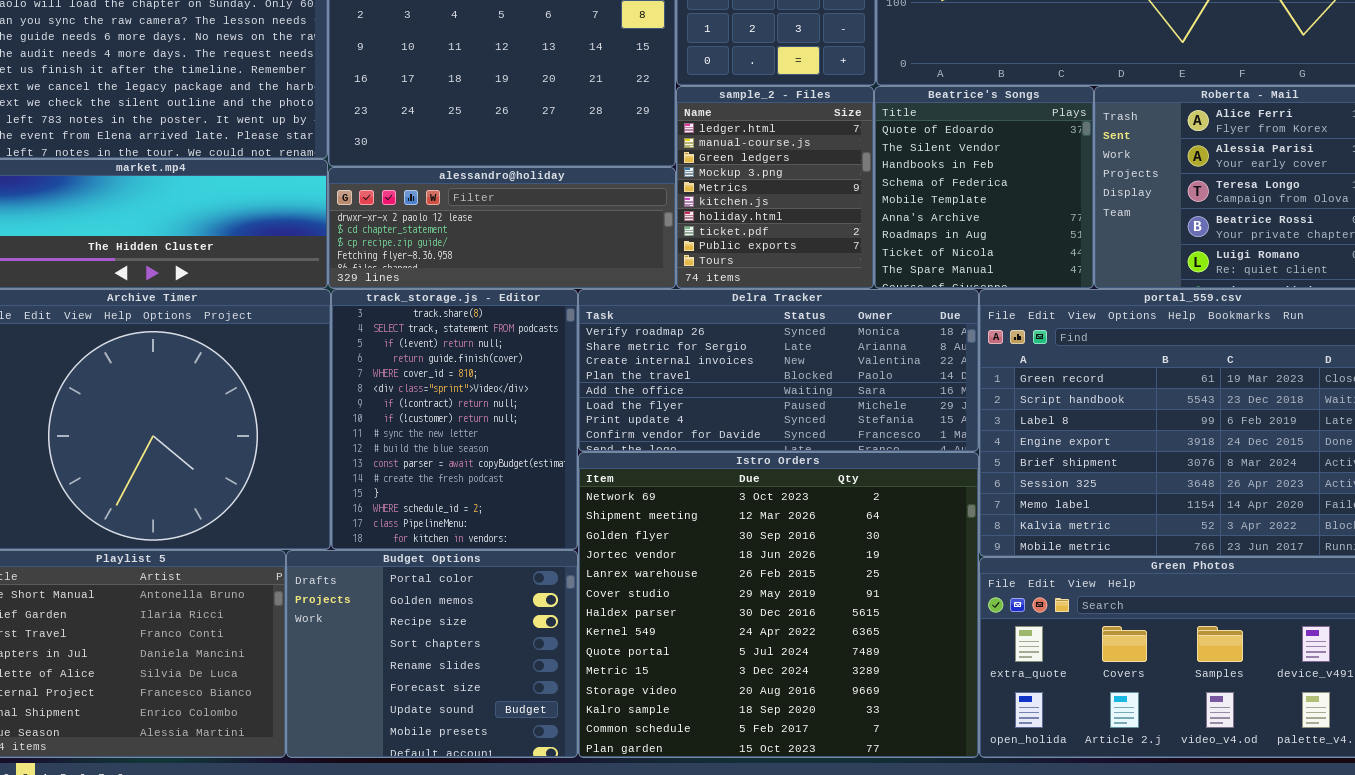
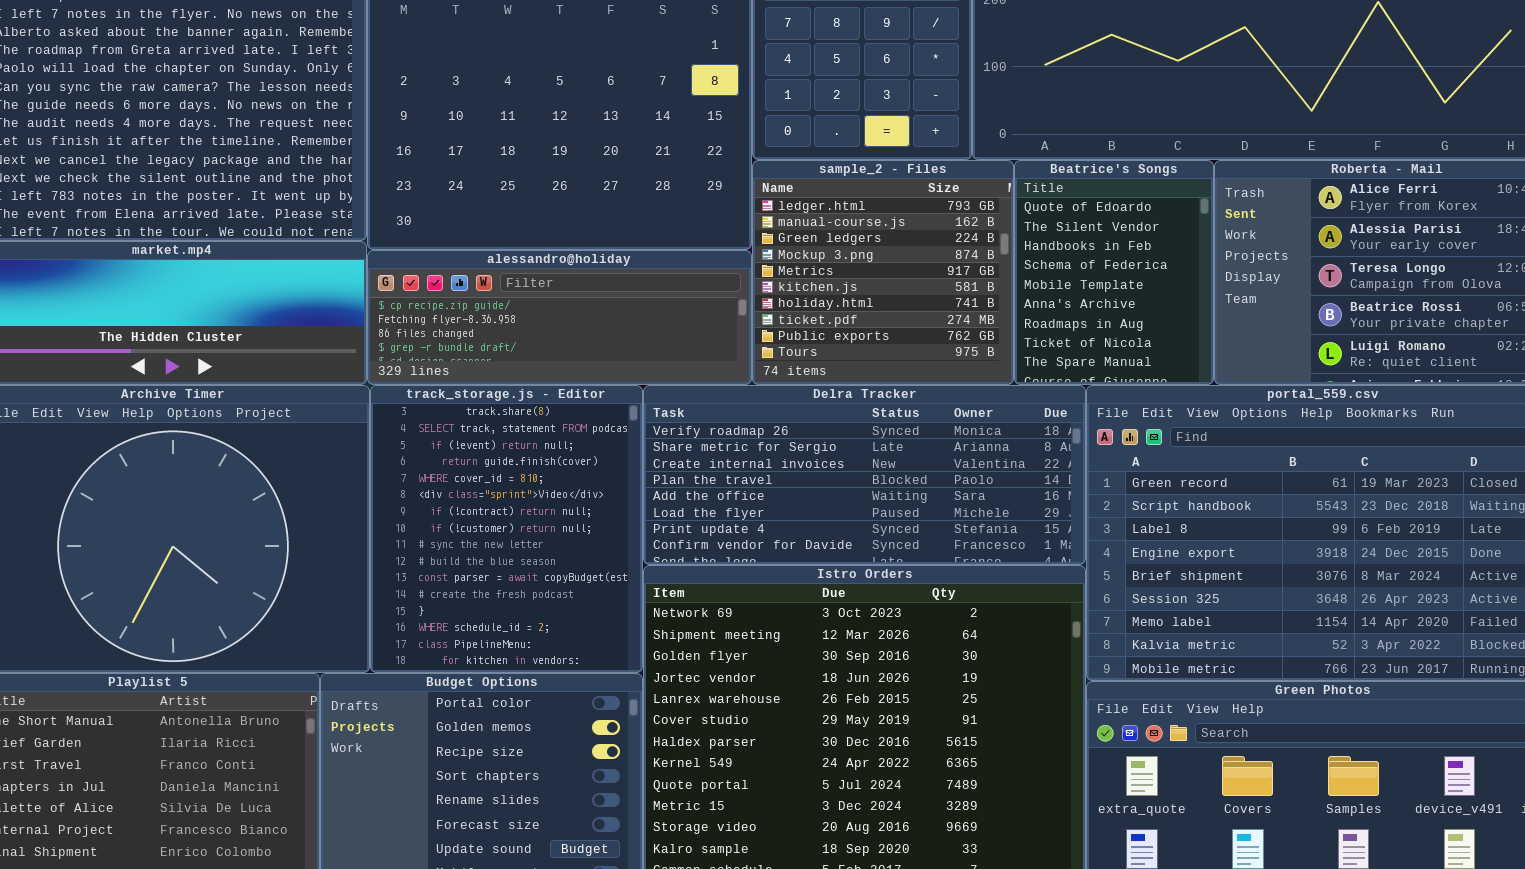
sample_2 - Files: [676,86,874,289] -> [752,160,1014,385], resized
Beatrice's Songs: [874,86,1094,289] -> [1014,160,1214,385], resized
alessandro@holiday: [328,167,676,289] -> [367,250,752,385], scrolled down 2 rows

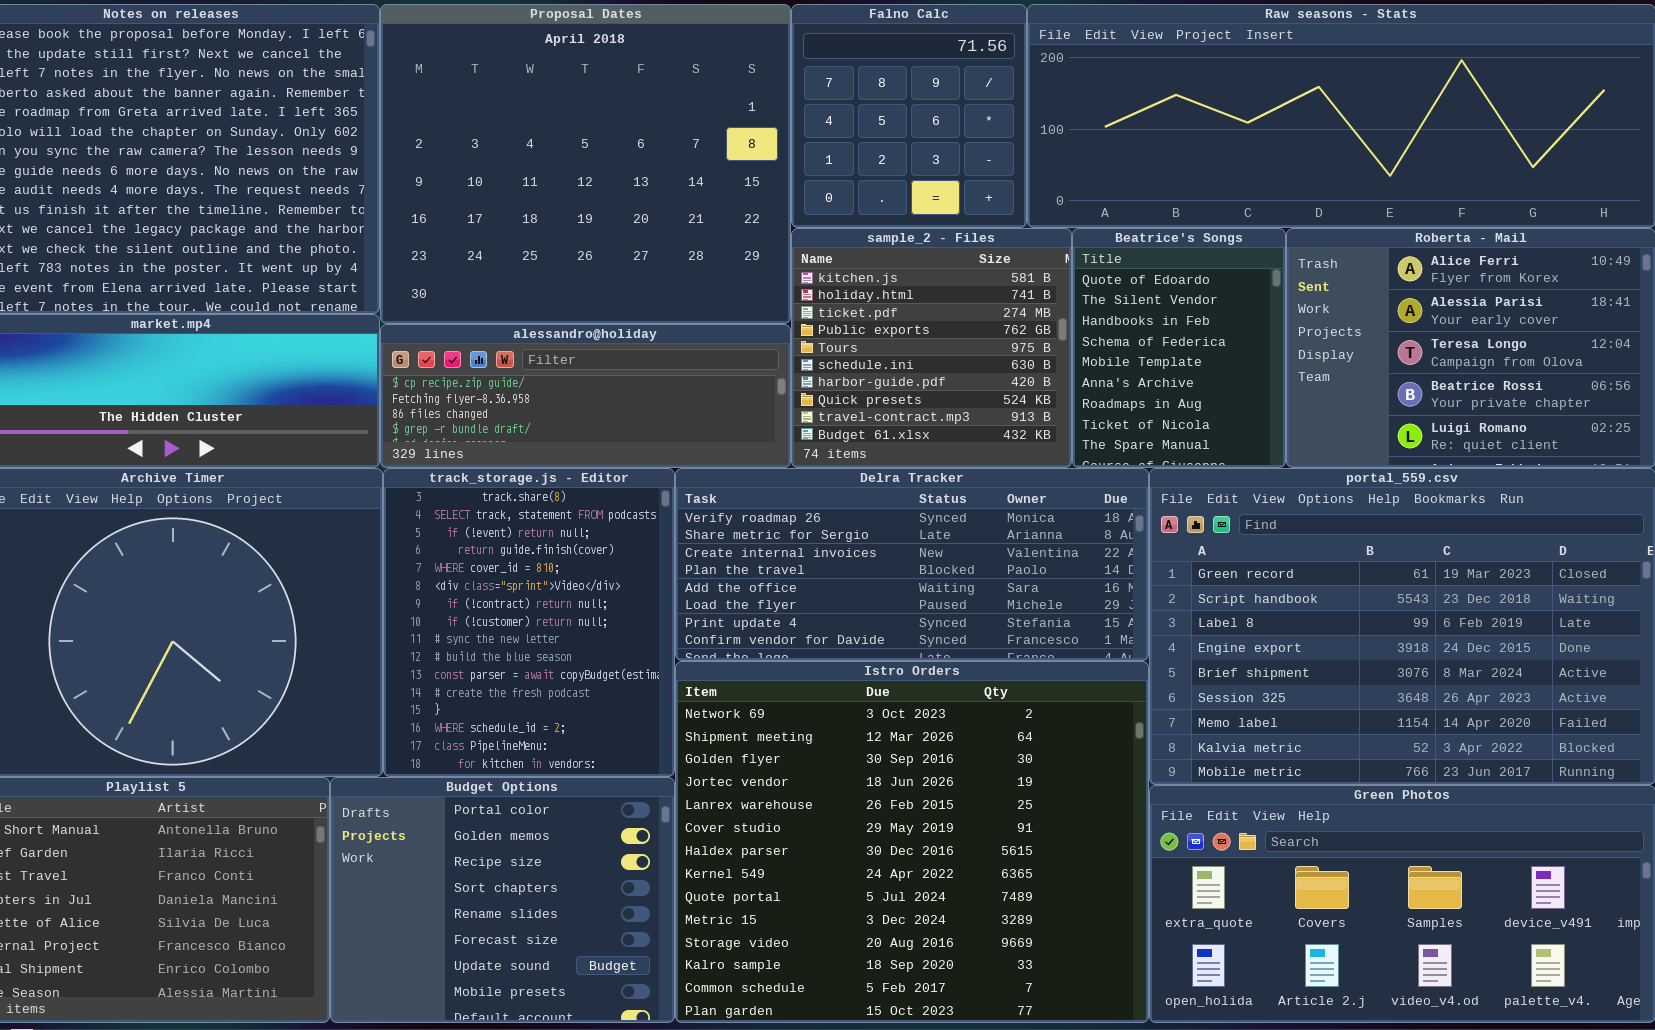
sample_2 - Files: [752,160,1014,385] -> [791,228,1072,468], scrolled down 5 rows

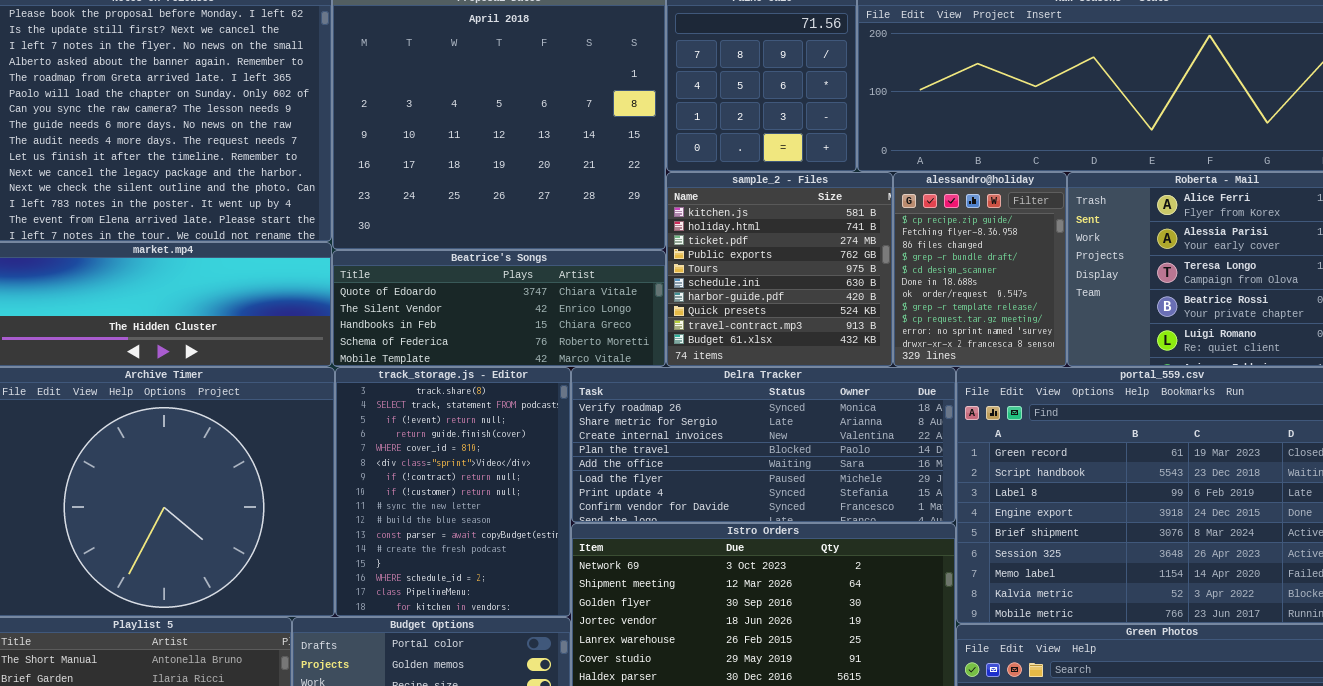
Beatrice's Songs: [1072,228,1286,468] -> [332,250,666,367], moved, resized
alessandro@holiday: [380,324,791,468] -> [893,172,1067,367], moved, resized

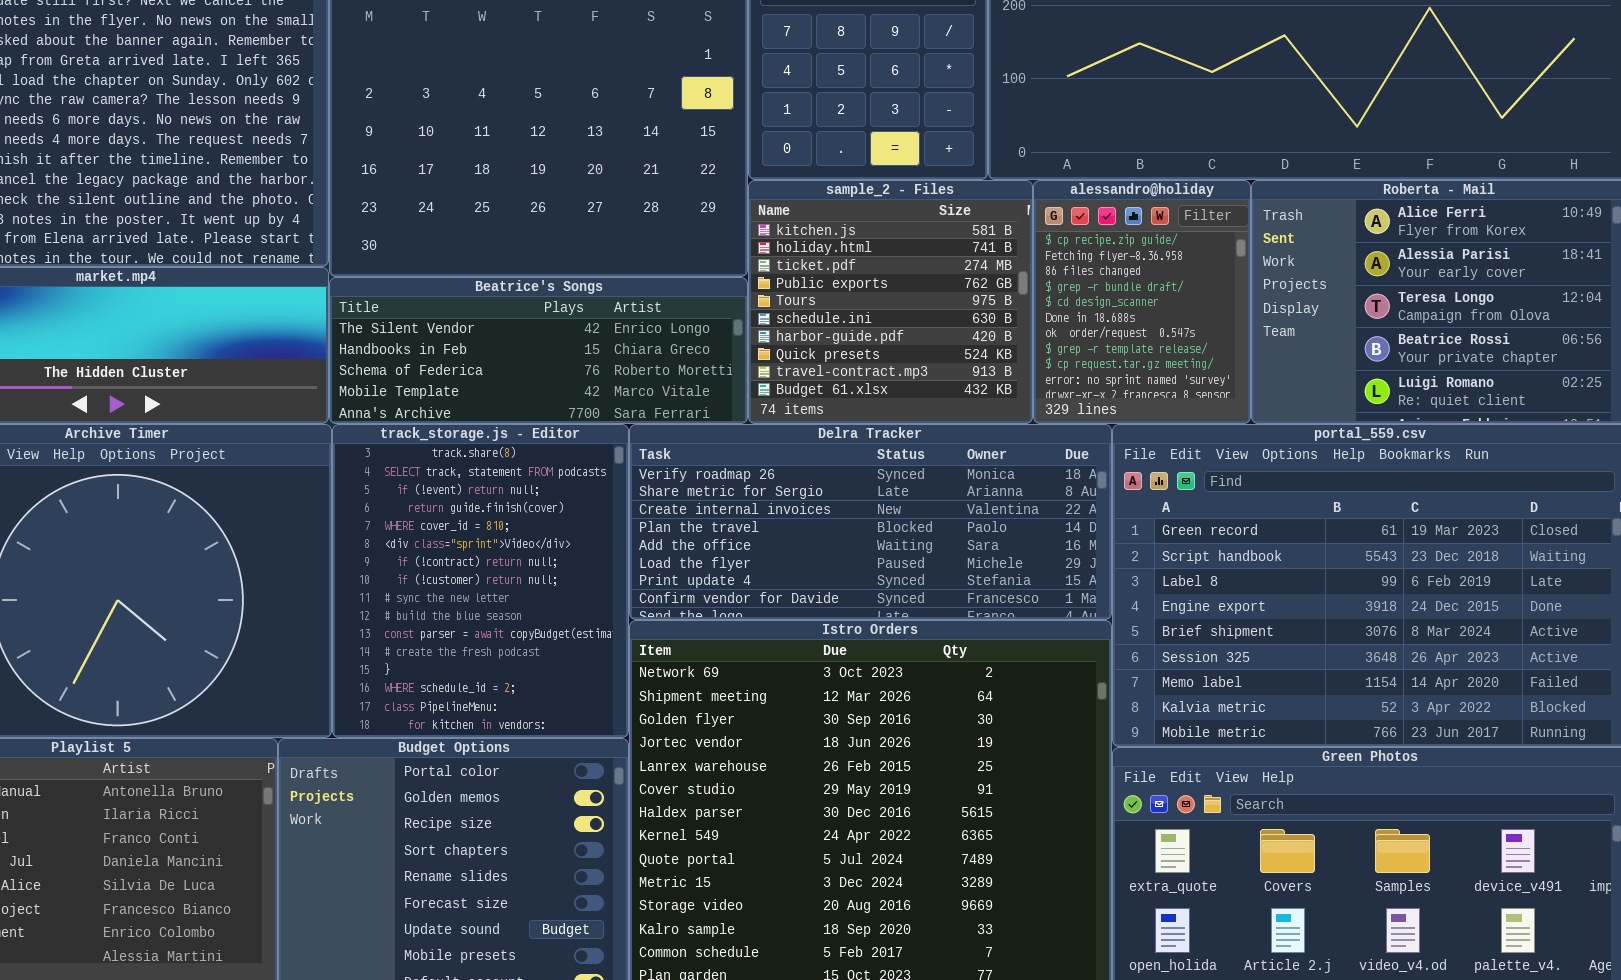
Beatrice's Songs: [332,250,666,367] -> [329,277,748,424], scrolled down 1 row

